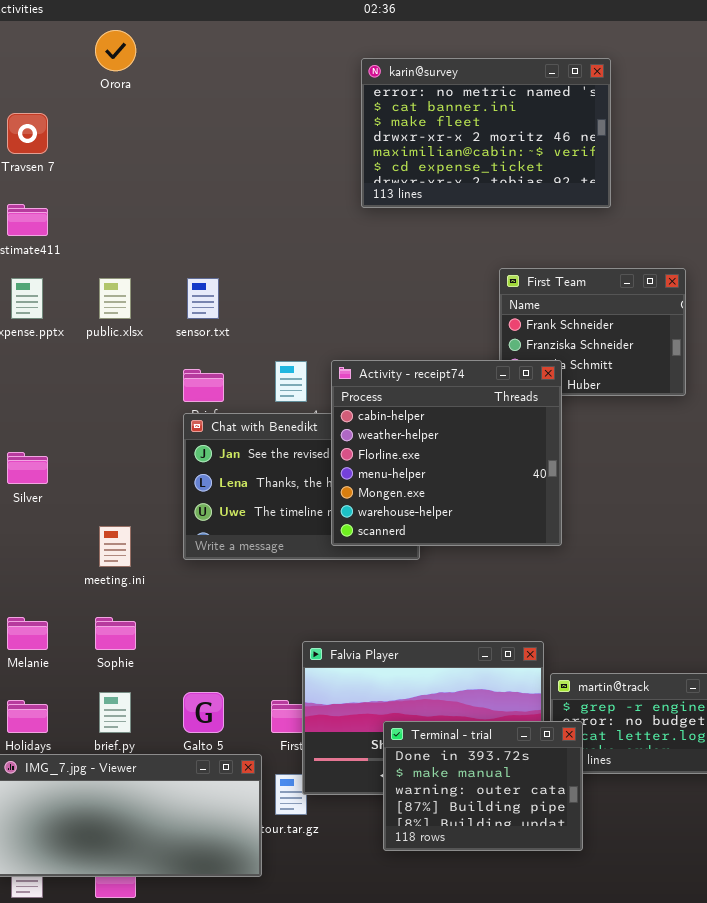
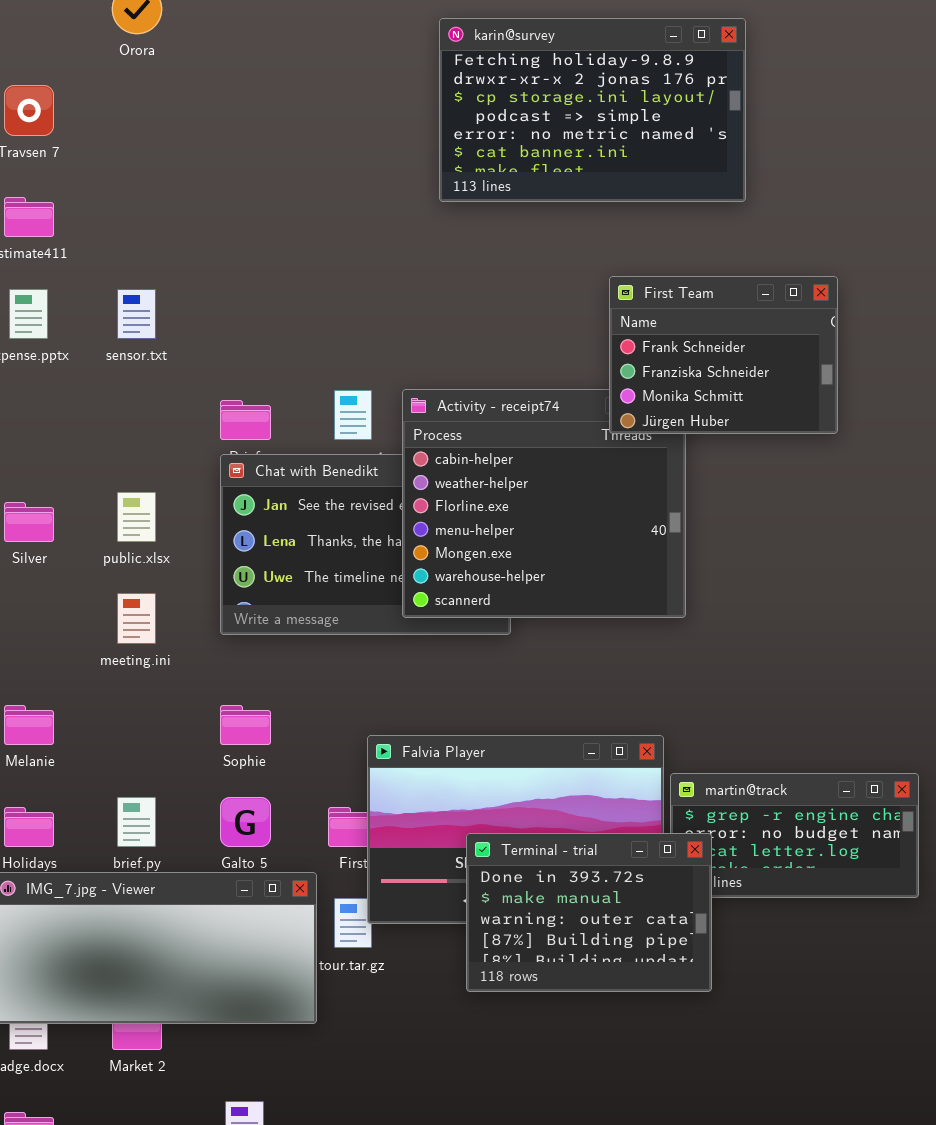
karin@survey: [361,58,611,208] -> [439,18,746,202], scrolled up 4 rows
First Team: [499,268,686,396] -> [609,276,838,434], raised
public.xlsx: [99,278,131,319] -> [117,492,156,542], moved
sensor.txt: [187,278,219,319] -> [117,289,156,339], moved
Sophie: [95,617,136,650] -> [220,705,271,745], moved

